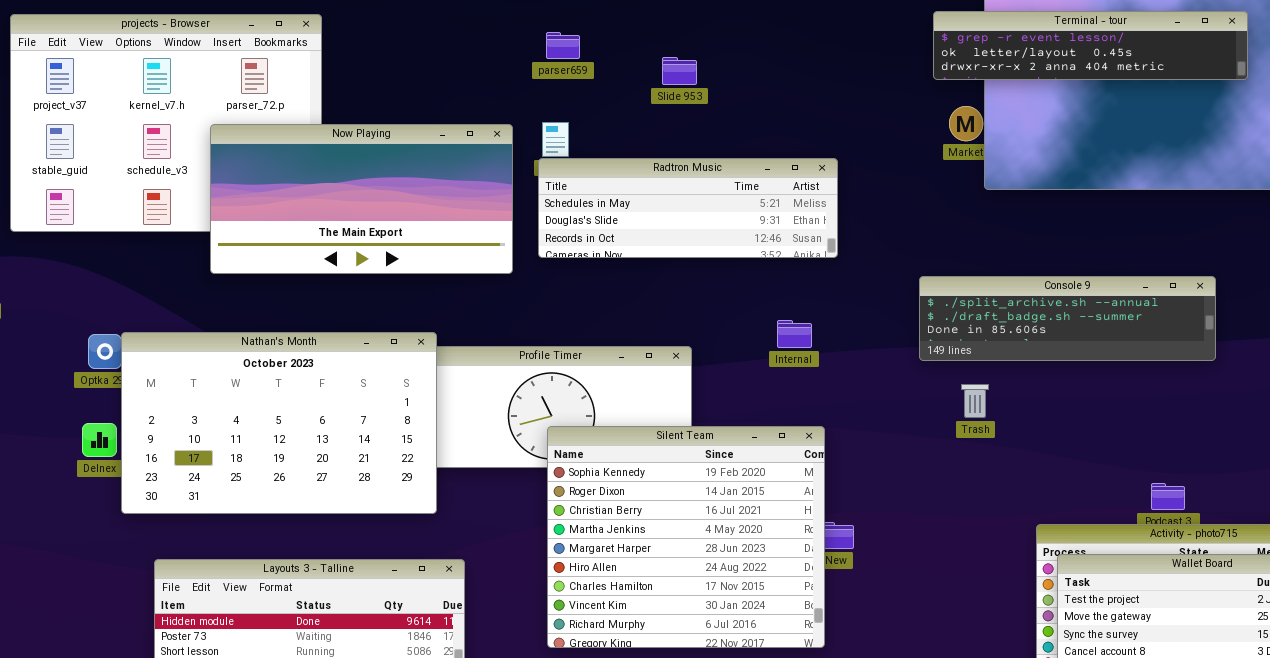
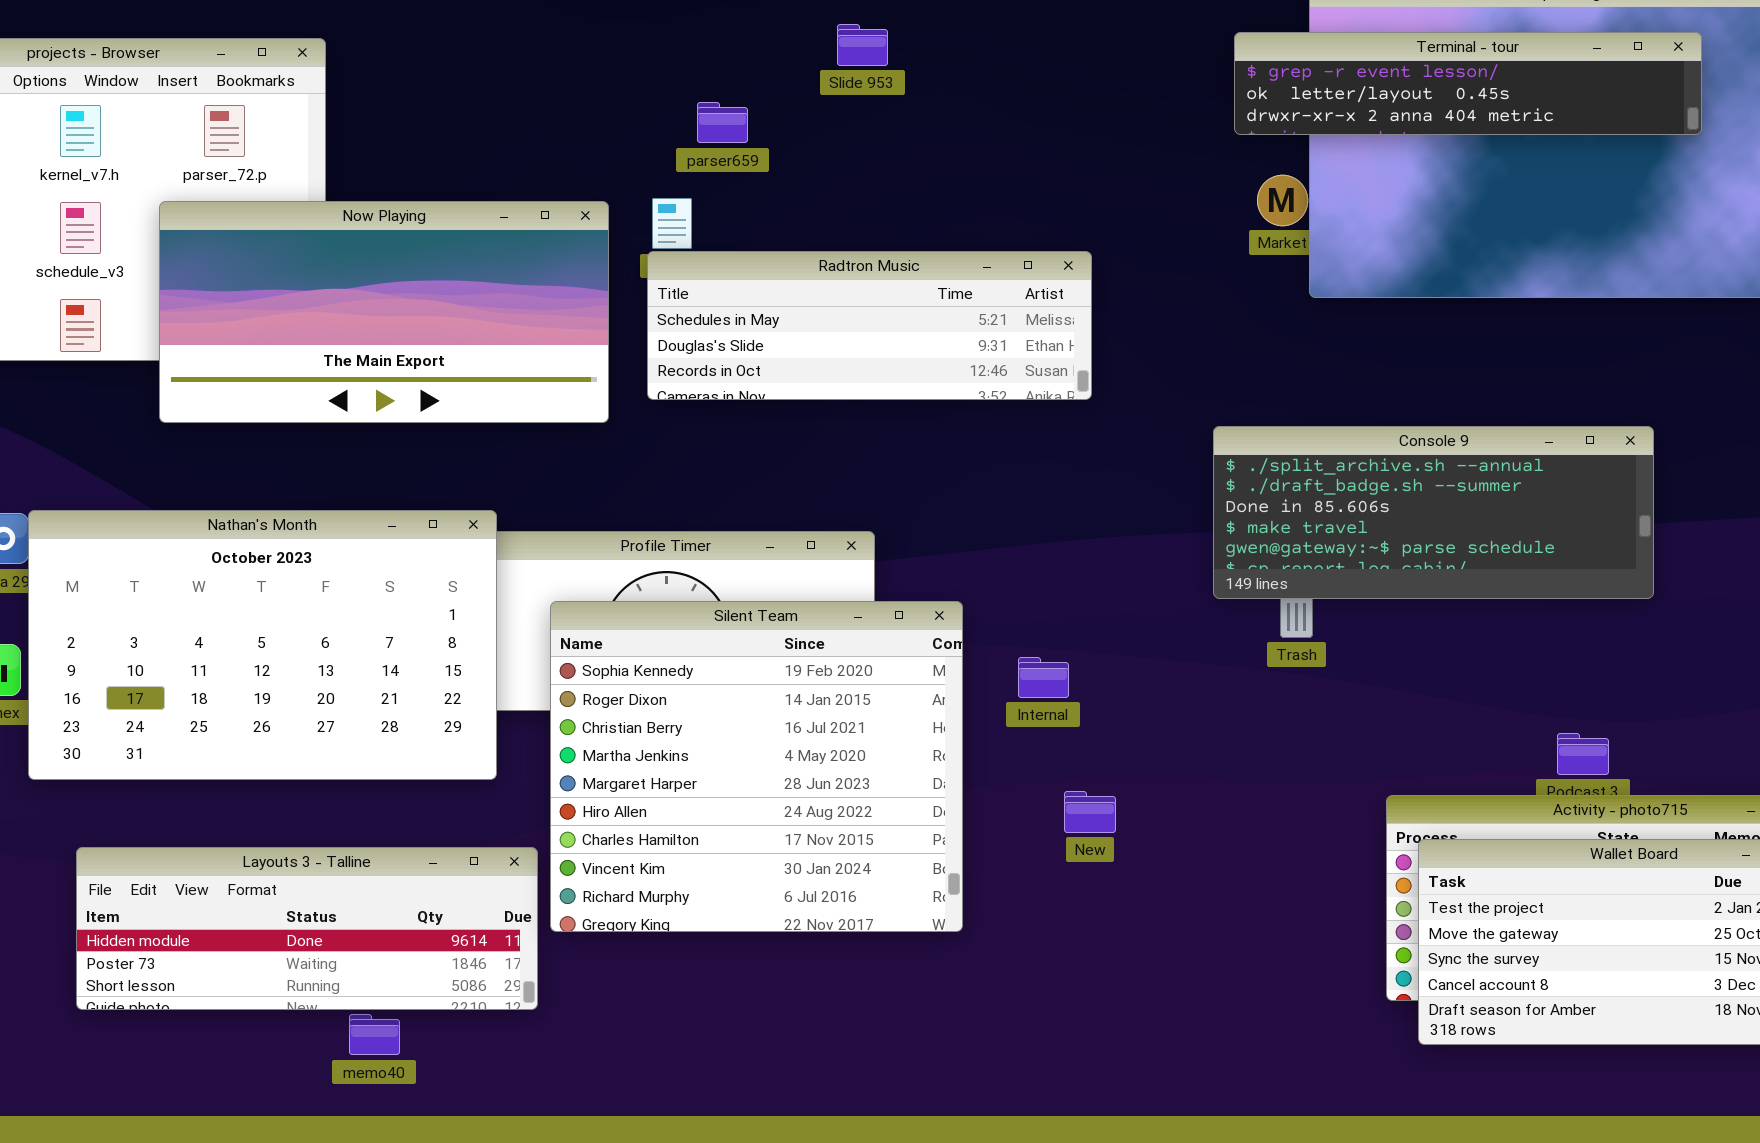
parser659: [546,32,580,59] -> [697,102,748,143], moved
Slide 953: [662,57,697,85] -> [837,24,888,66], moved
Console 9: [919,276,1216,361] -> [1213,426,1654,599], resized
Internal: [777,320,812,348] -> [1018,657,1069,698], moved
Silent Team: [547,426,825,648] -> [550,601,963,932], moved

